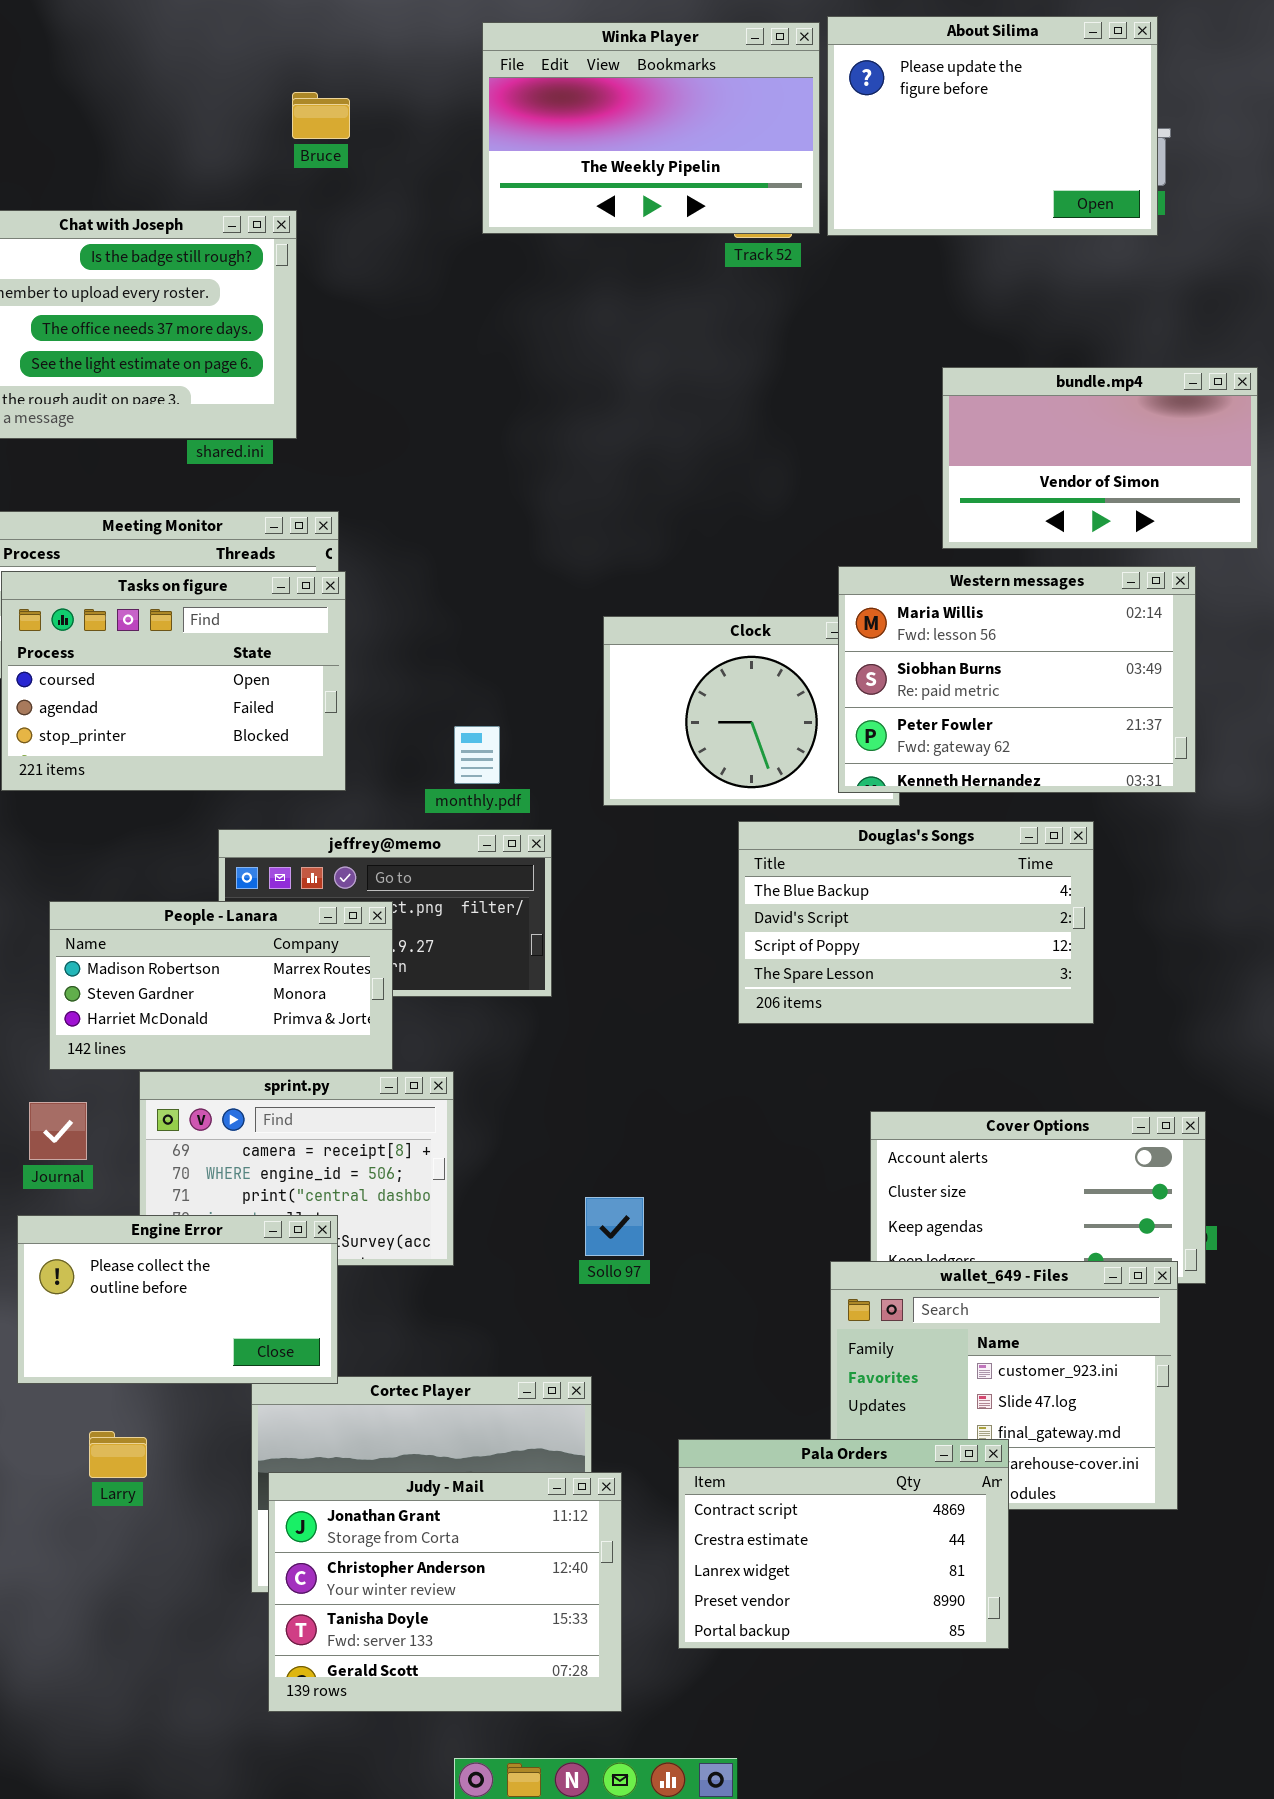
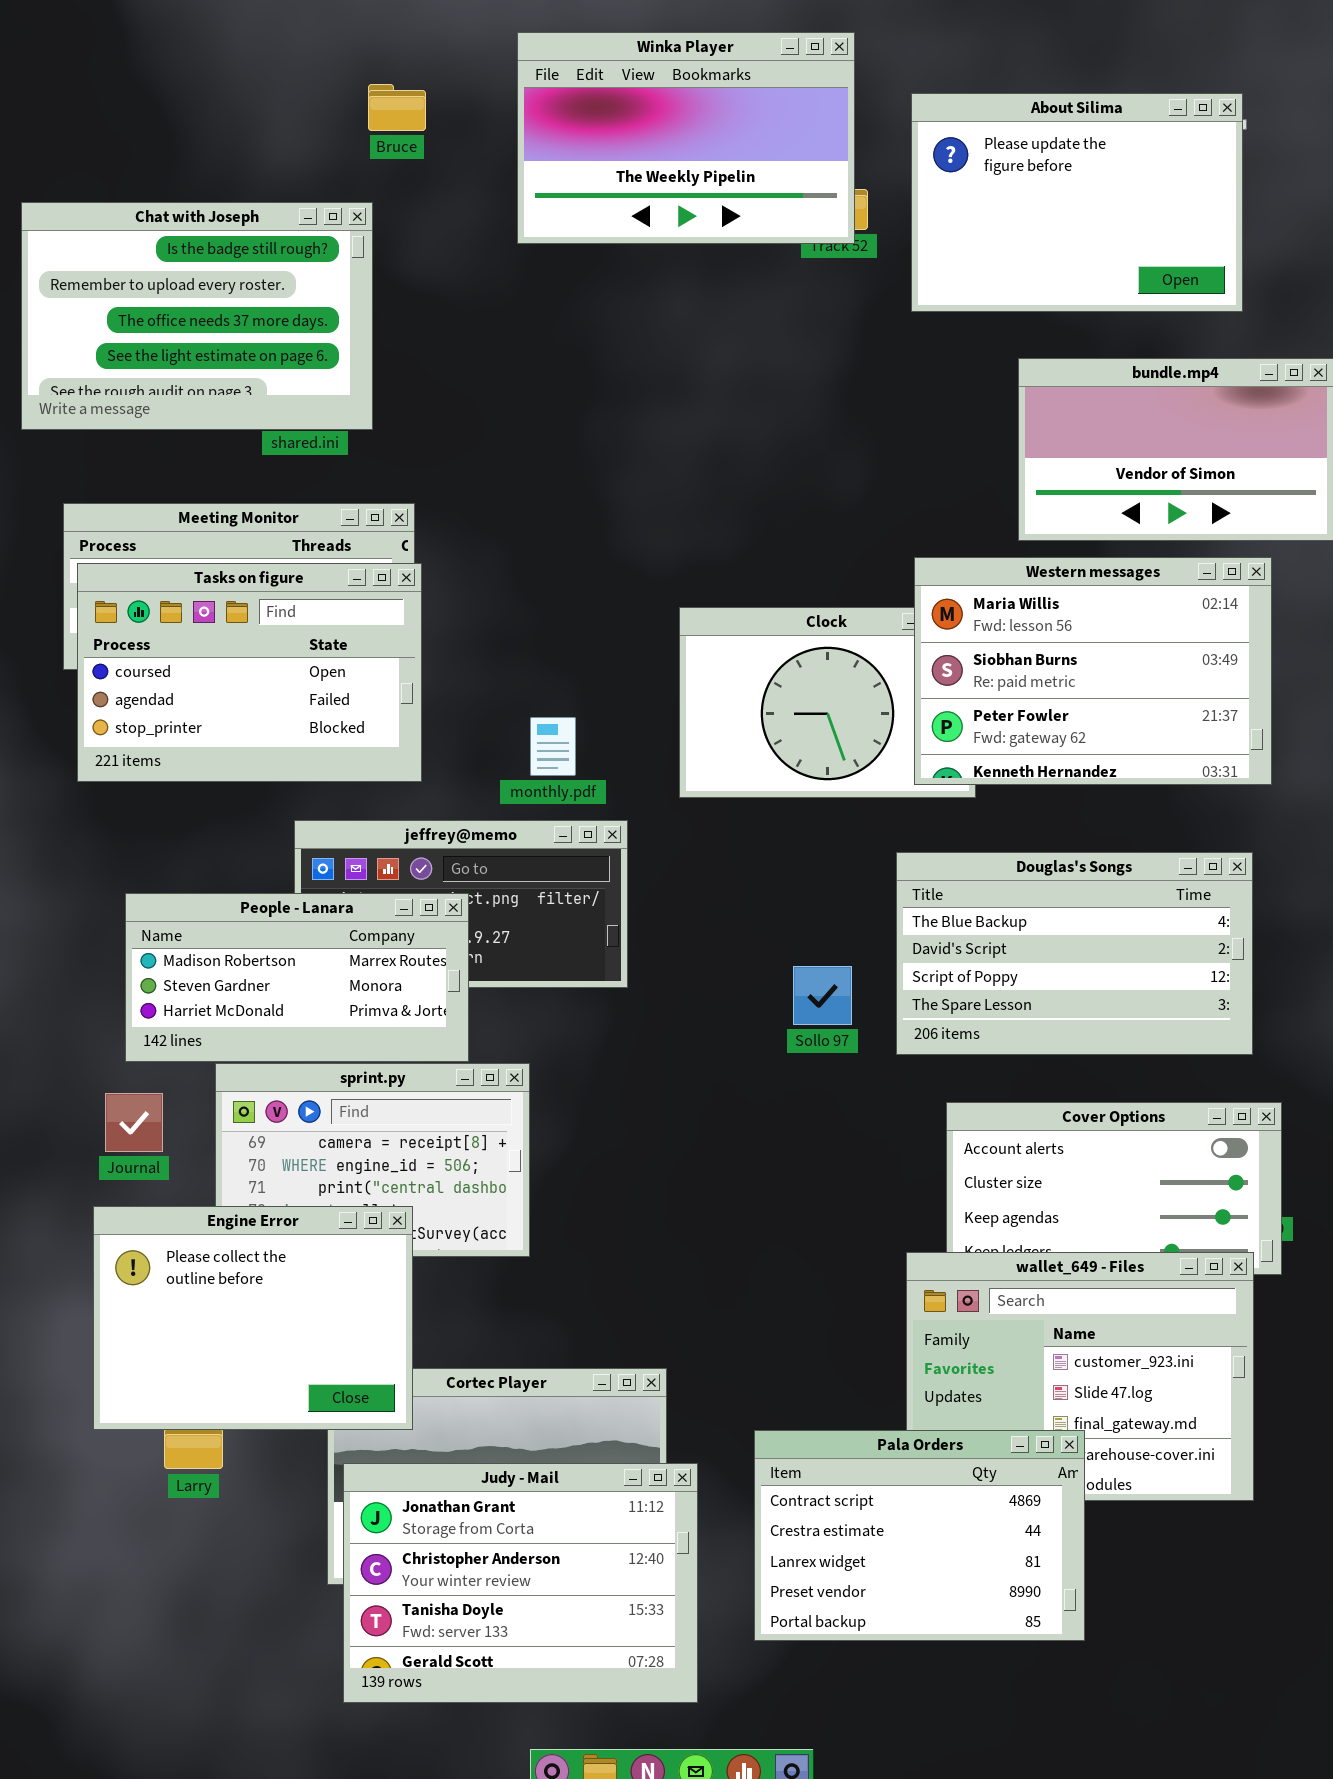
About Silima: [827,16,1158,236] -> [911,93,1243,312], moved
Winka Player: [482,22,820,234] -> [517,32,855,244], moved
Douglas's Songs: [738,821,1094,1024] -> [896,852,1253,1055], moved
Sollo 97: [585,1197,644,1256] -> [793,966,852,1025], moved
Engine Error: [17,1215,338,1384] -> [93,1206,413,1430], resized

